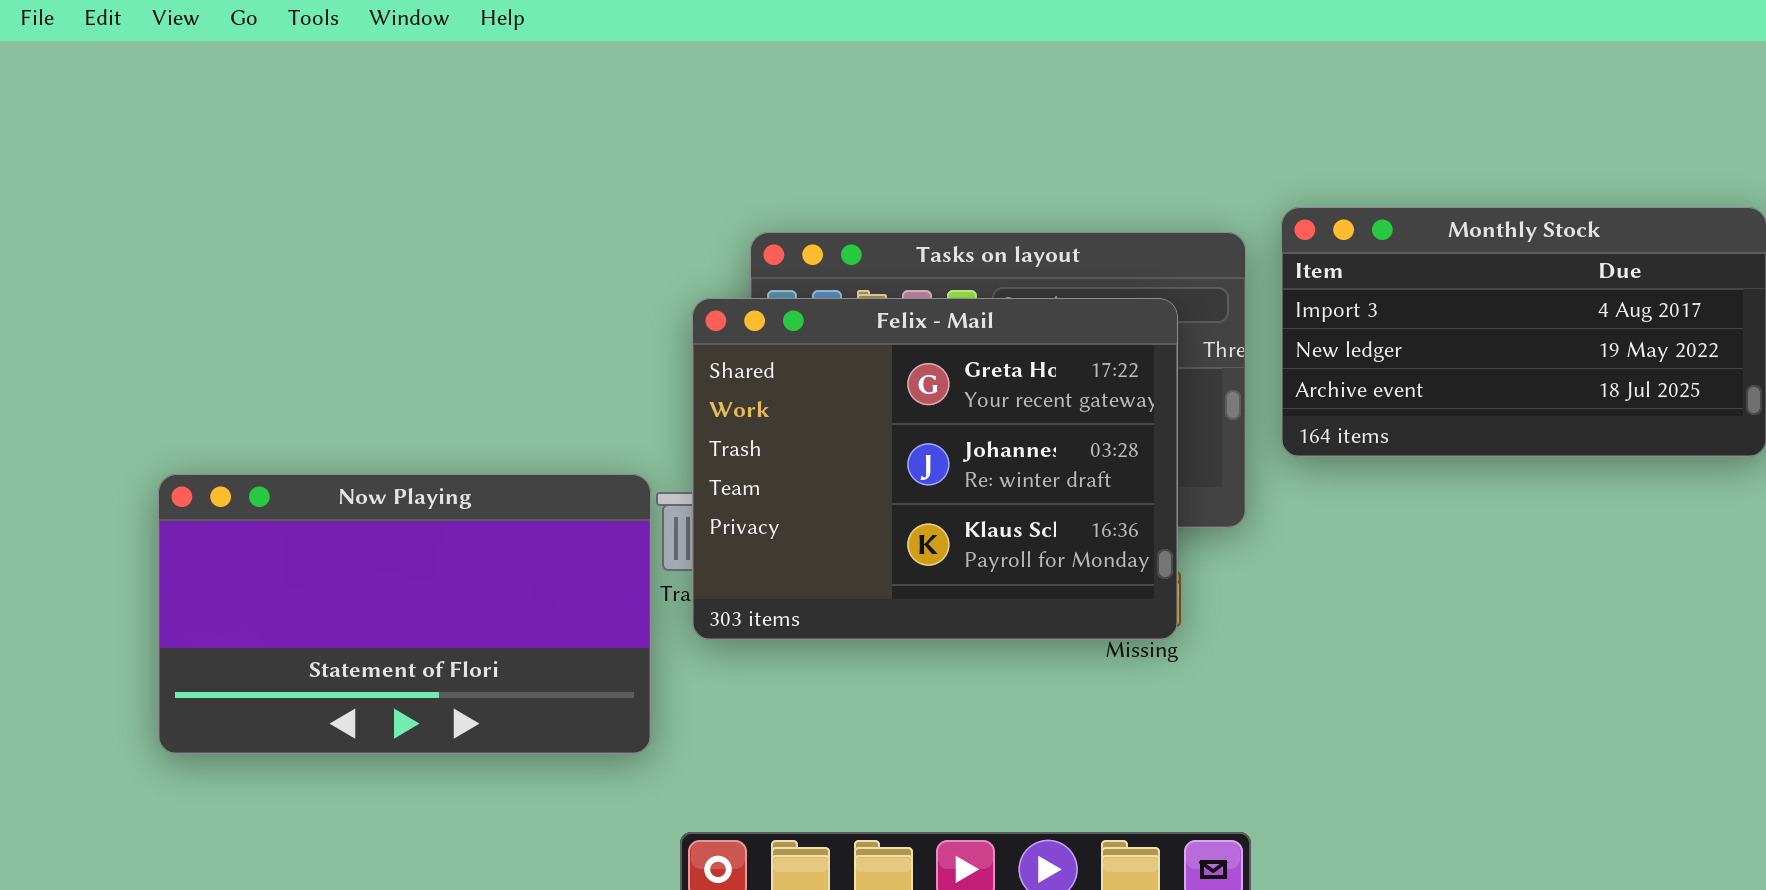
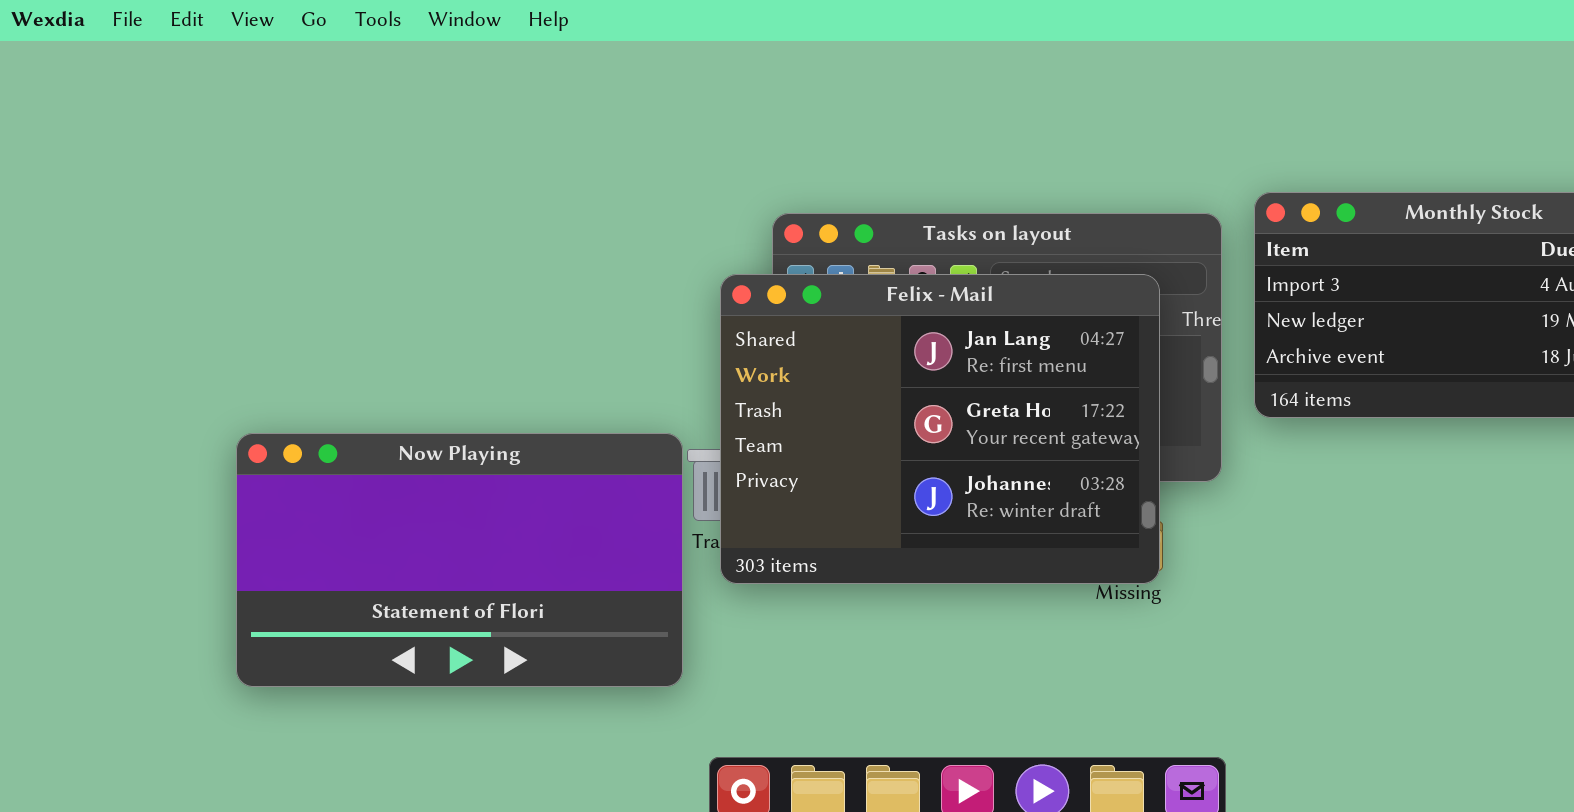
Felix - Mail: [692,298,1178,640] -> [720,274,1160,584], scrolled up 1 row

